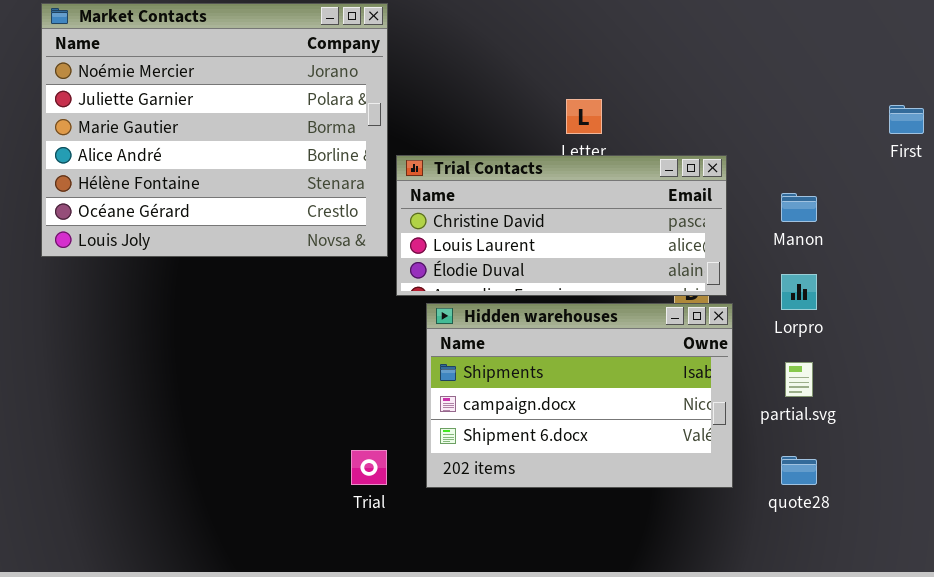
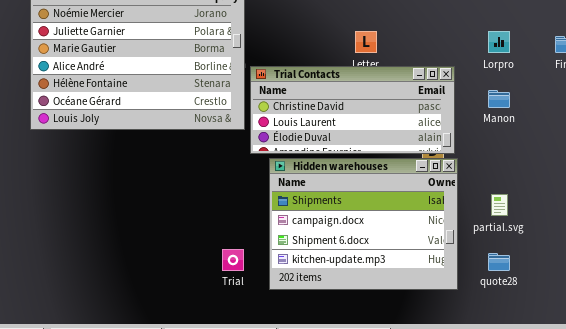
Lorpro: [781,274,817,310] -> [488,31,510,53], moved
Hidden warehouses: [426,303,733,488] -> [269,158,458,290], resized

